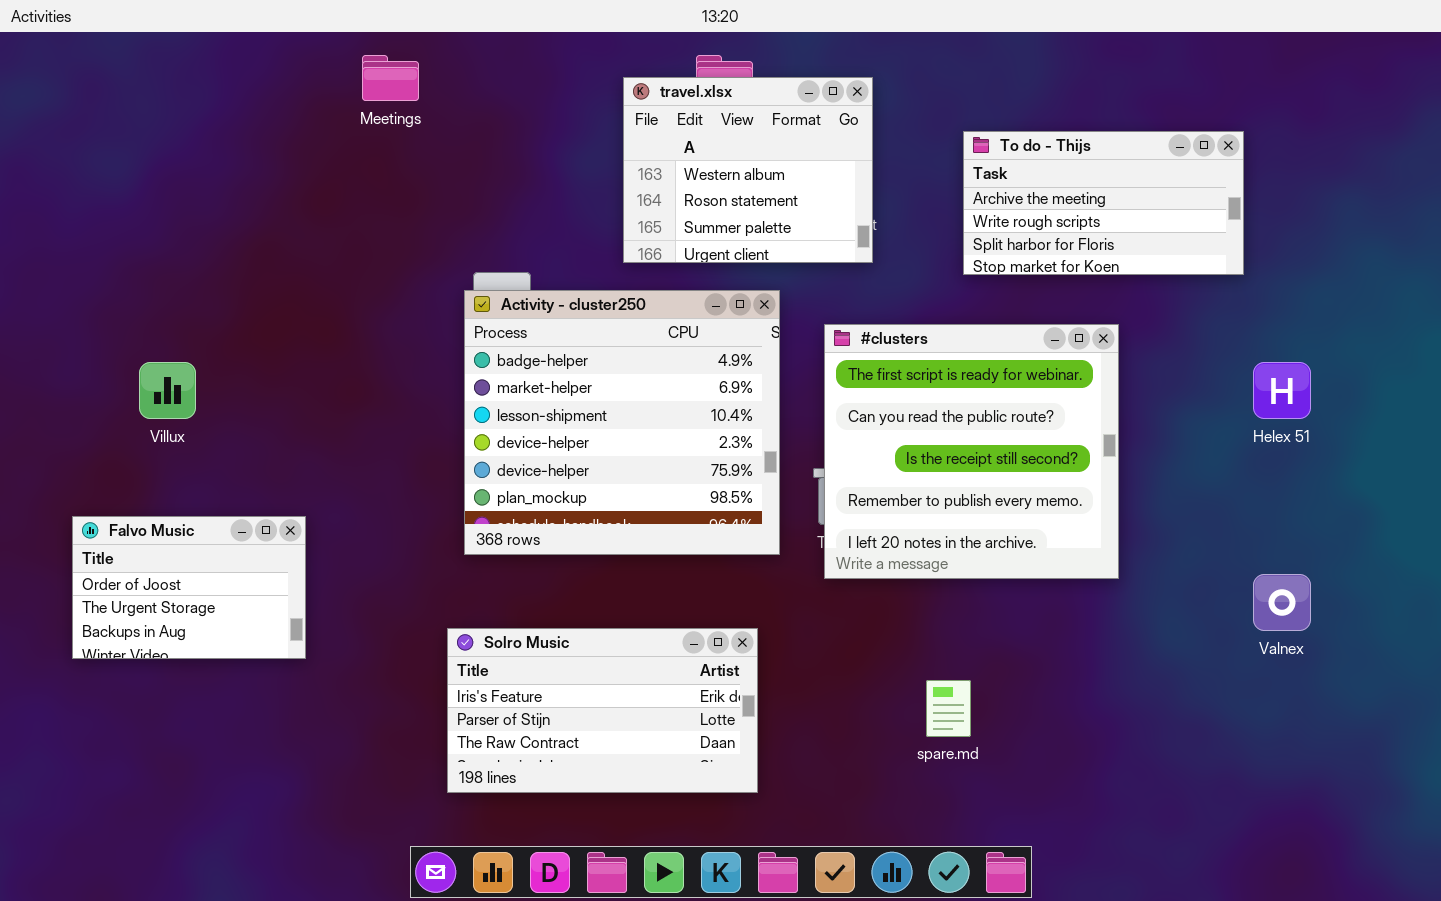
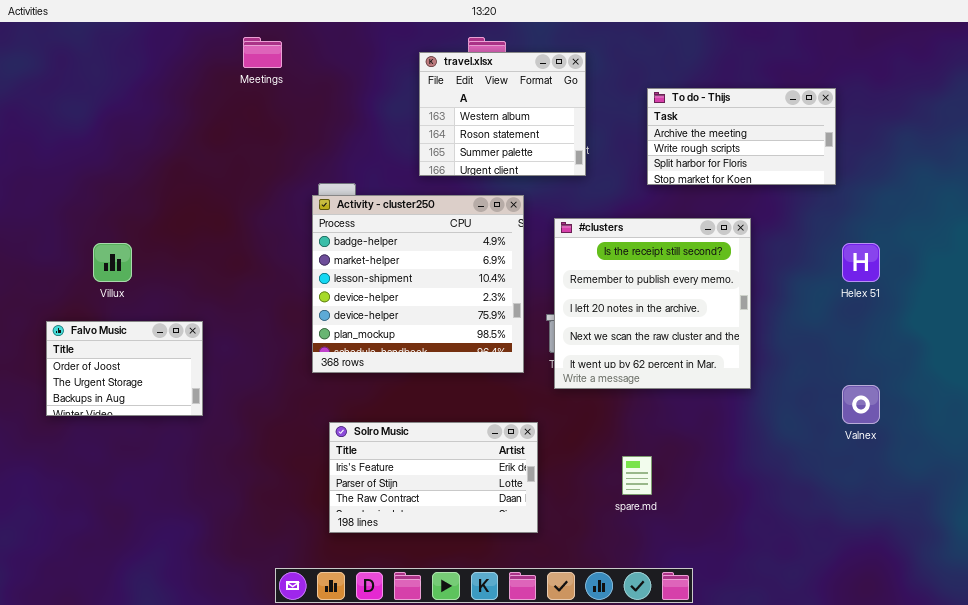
#clusters: [824,324,1119,579] -> [554,218,751,389], scrolled down 2 rows
Falvo Music: [72,516,306,659] -> [46,321,203,416], moved
Solro Music: [447,628,758,793] -> [329,422,538,533], moved

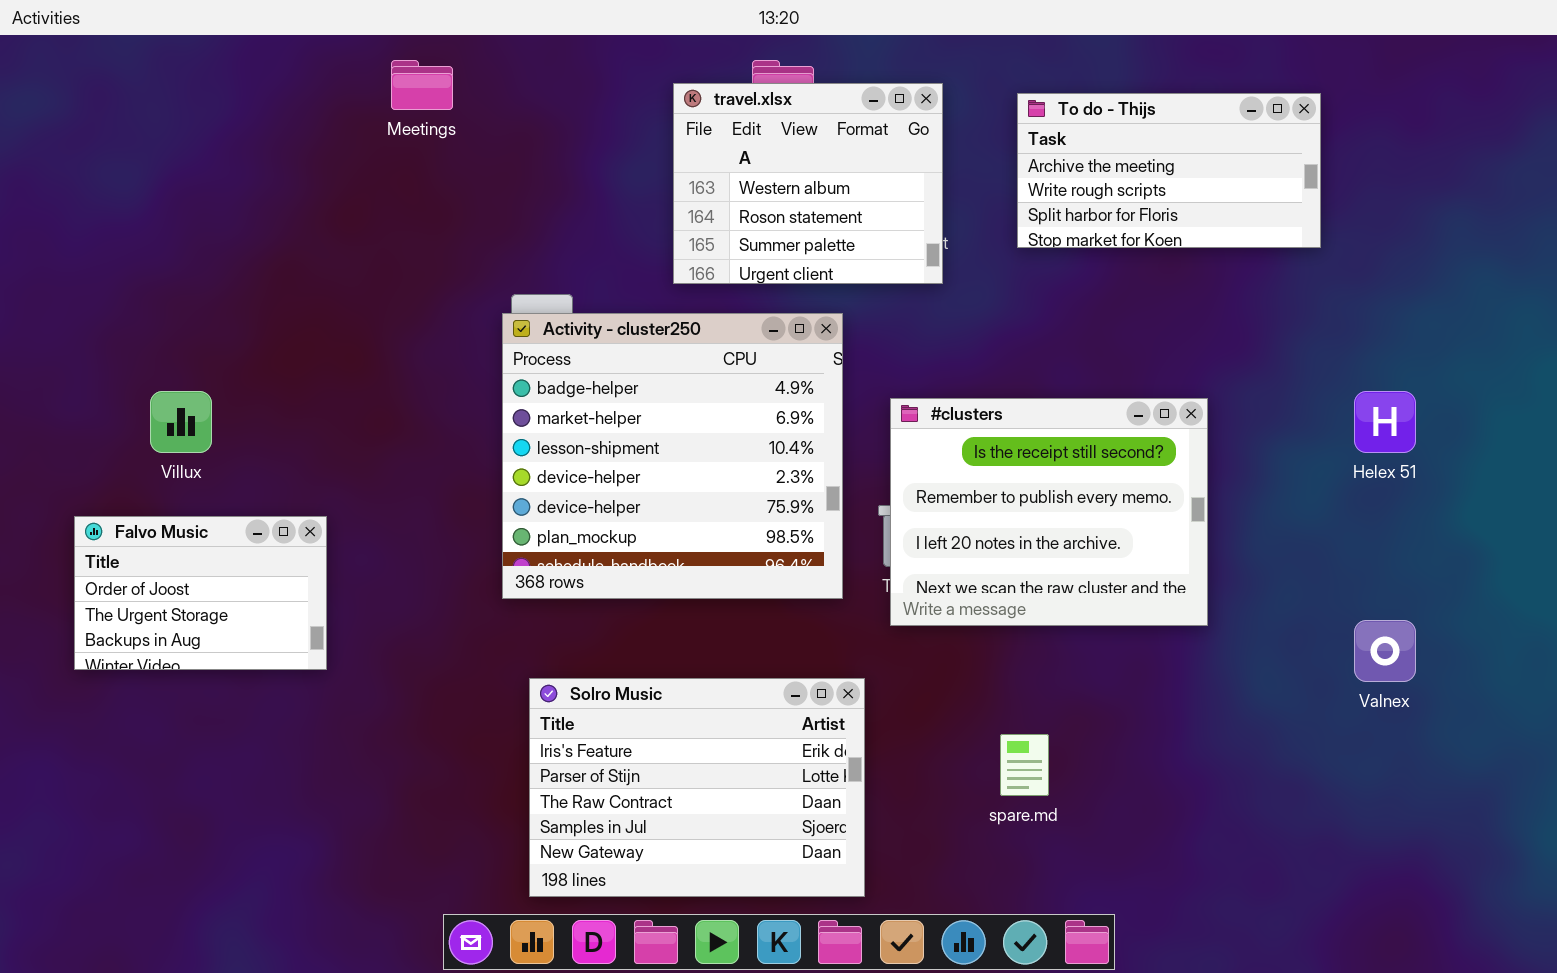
To do - Thijs: [647,88,836,185] -> [1017,93,1321,248], moved
#clusters: [554,218,751,389] -> [890,398,1208,626], resized
Solro Music: [329,422,538,533] -> [529,678,865,897], resized

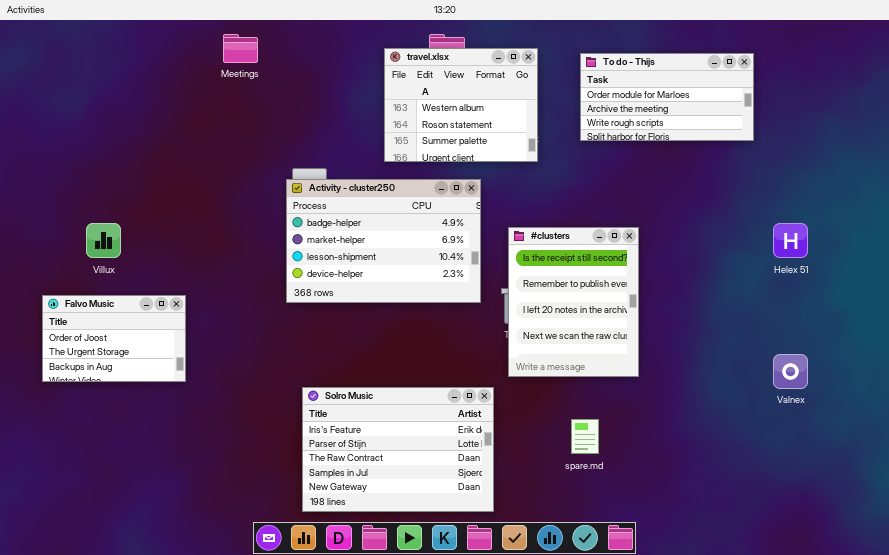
To do - Thijs: [1017,93,1321,248] -> [580,53,754,141], scrolled up 1 row
Activity - cluster250: [502,313,843,599] -> [286,179,481,303], resized
#clusters: [890,398,1208,626] -> [508,227,639,377], resized

